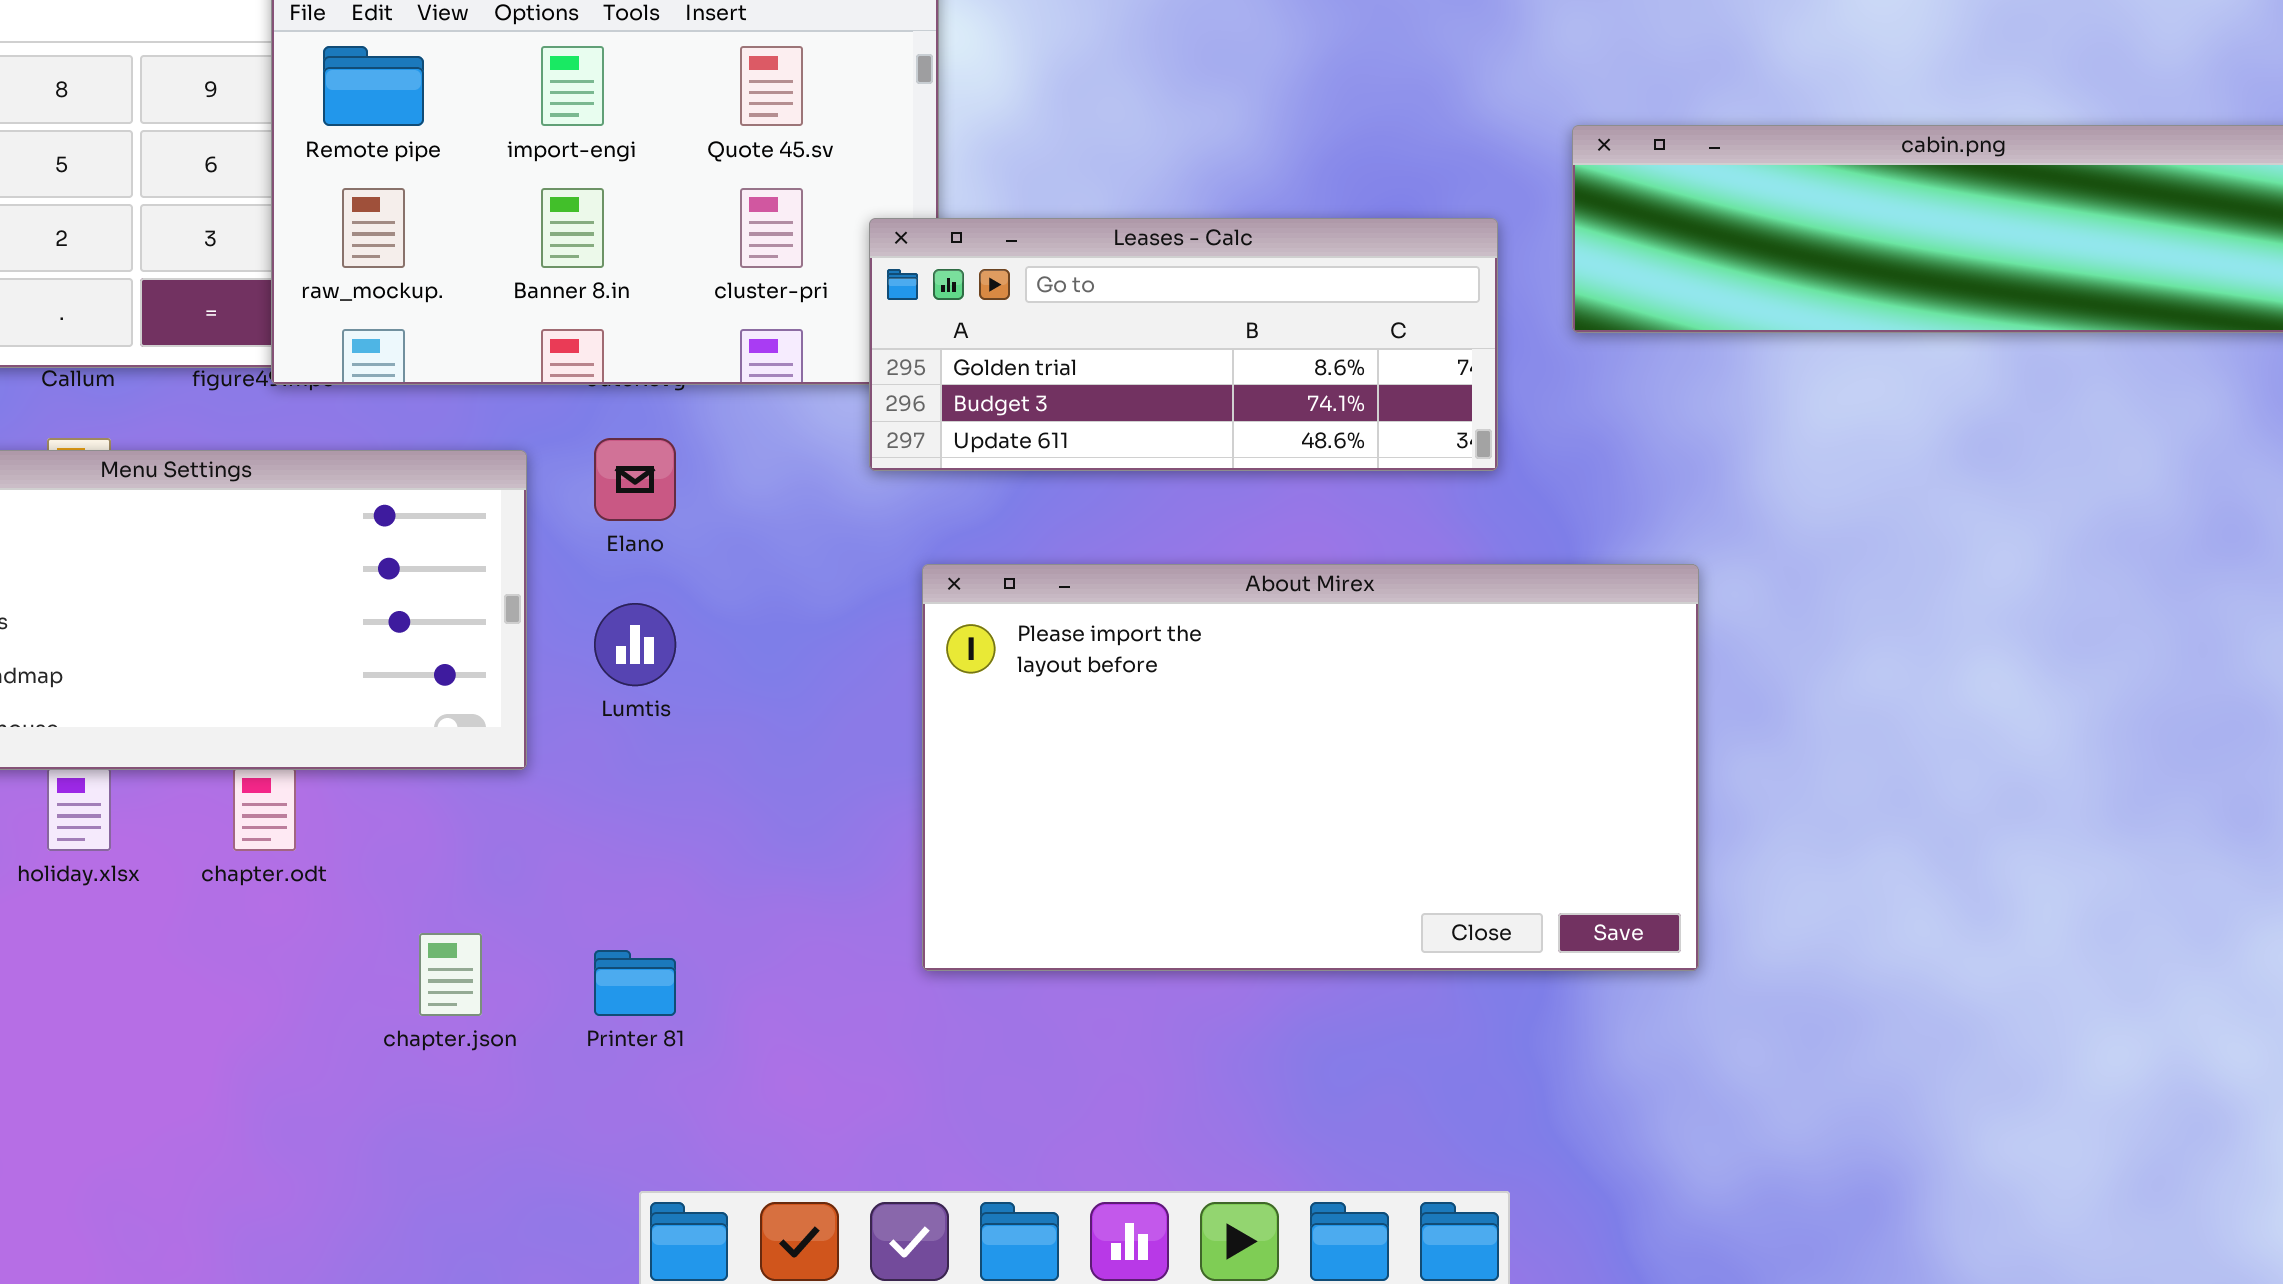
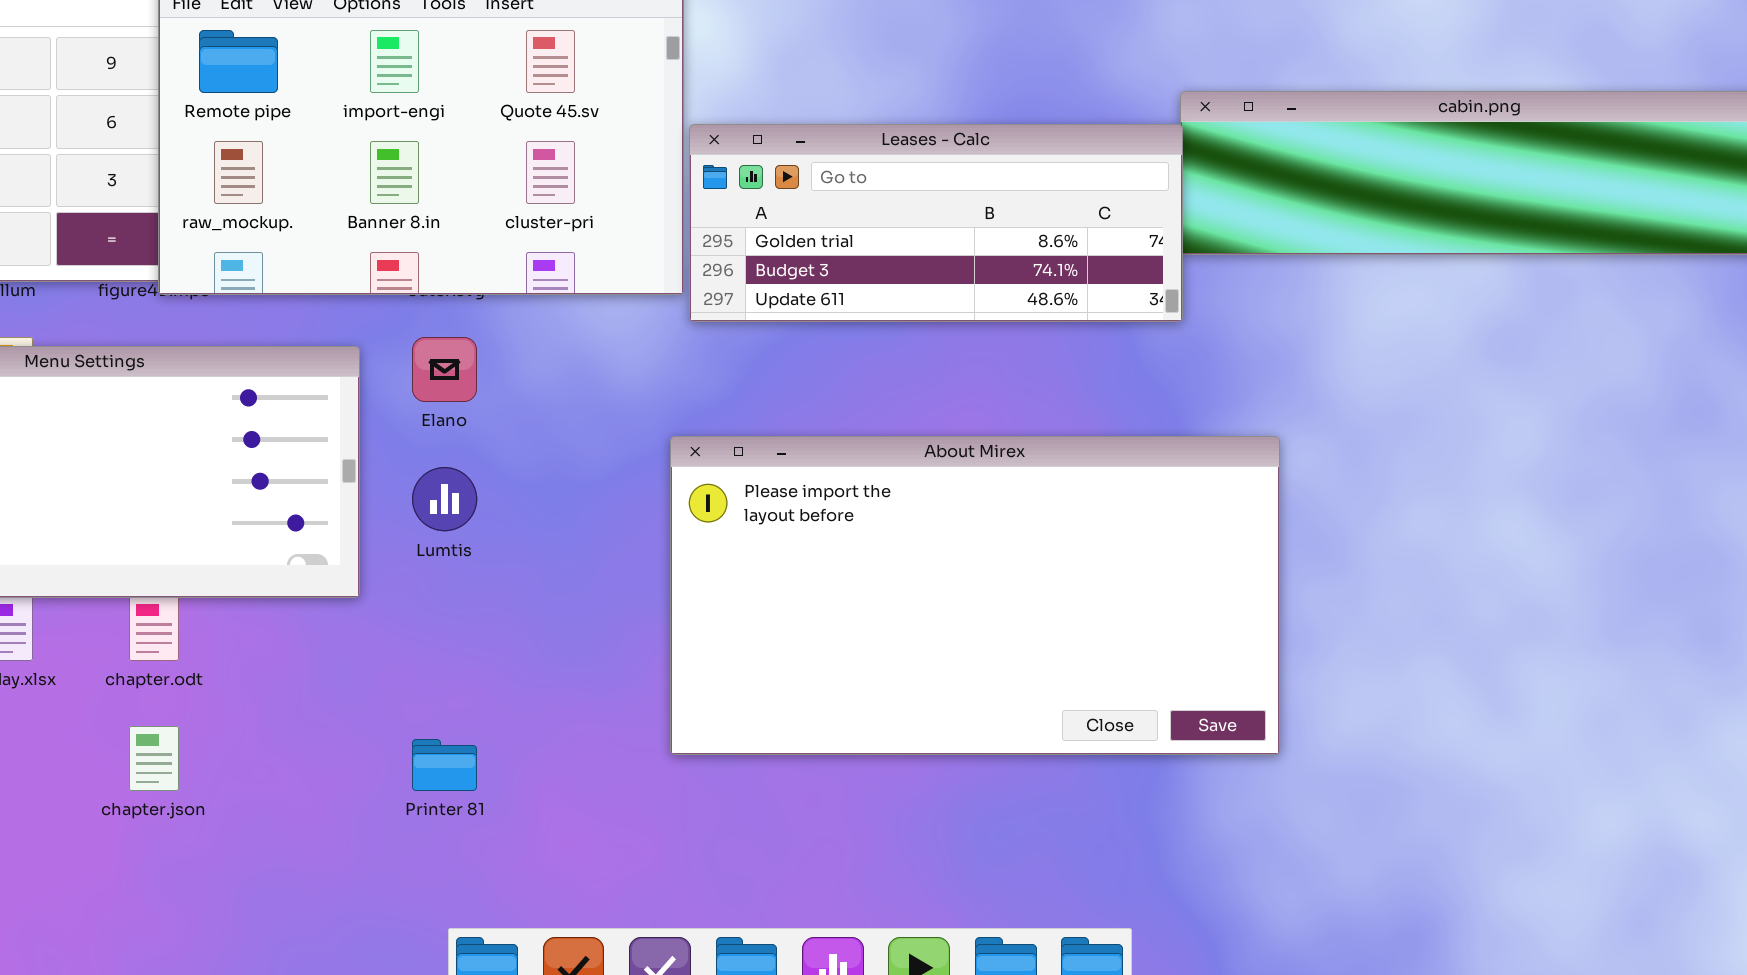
Leases - Calc: [869,218,1498,471] -> [689,124,1183,322], moved
chapter.json: [419,933,482,1016] -> [129,726,179,791], moved

